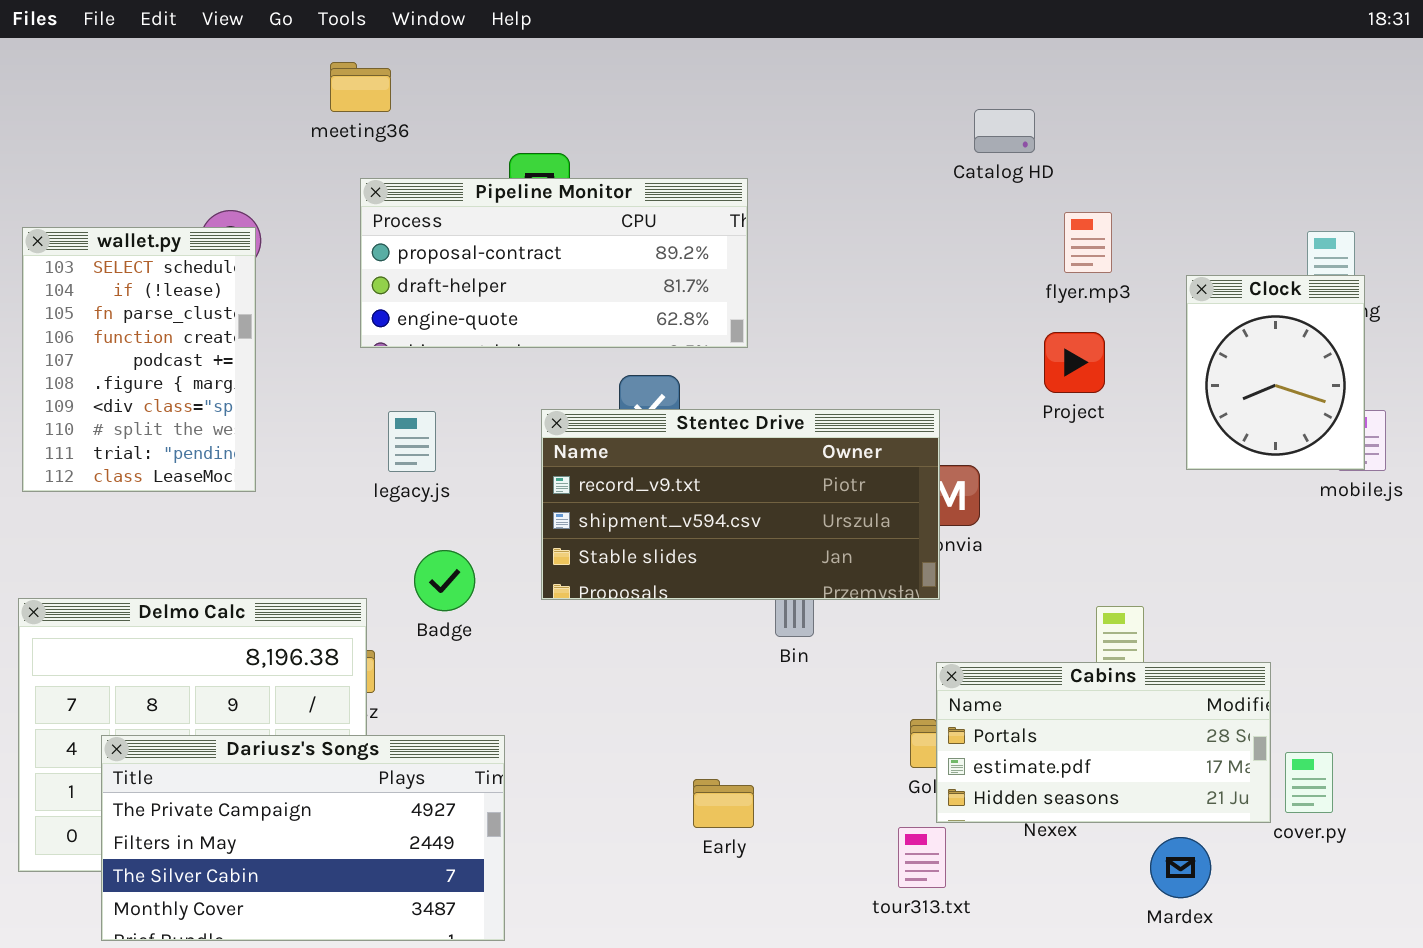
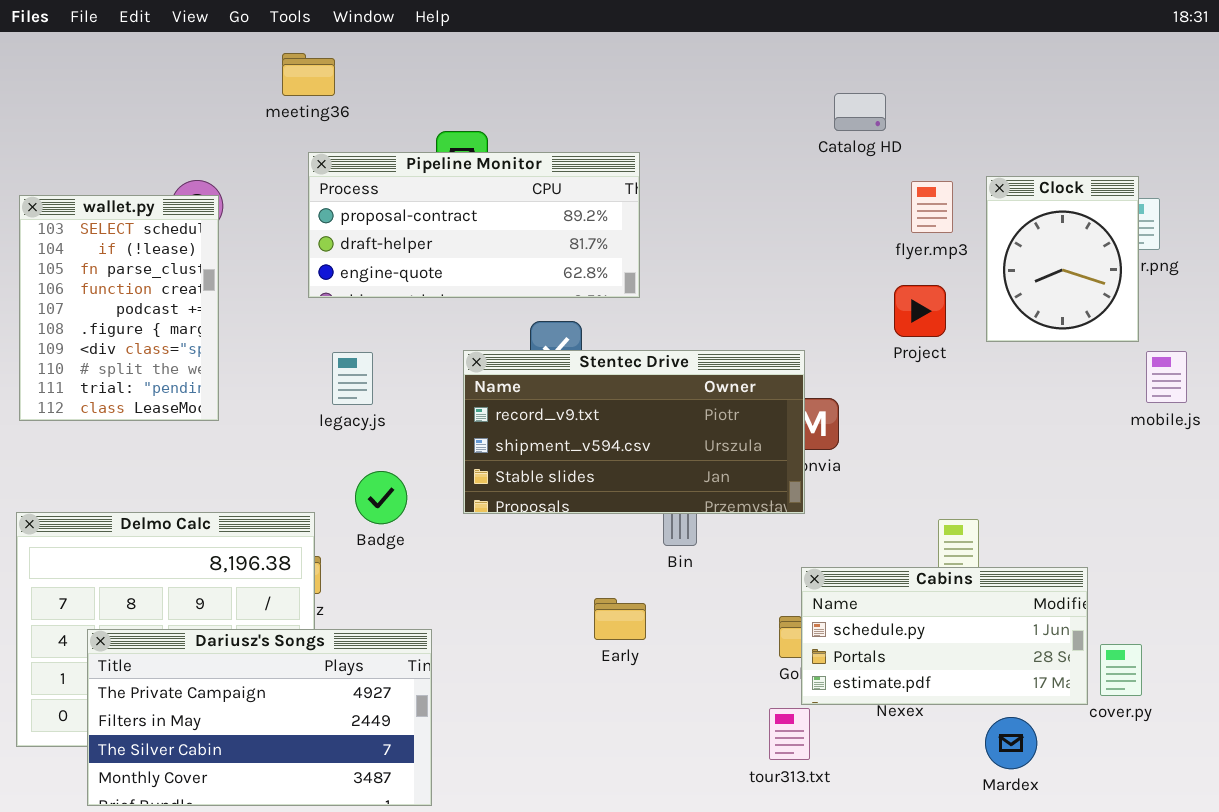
Clock: [1186,275,1365,470] -> [986,176,1139,342], moved
Cabins: [936,662,1271,823] -> [801,567,1088,705], scrolled up 1 row
Early: [693,779,754,828] -> [594,598,646,640], moved

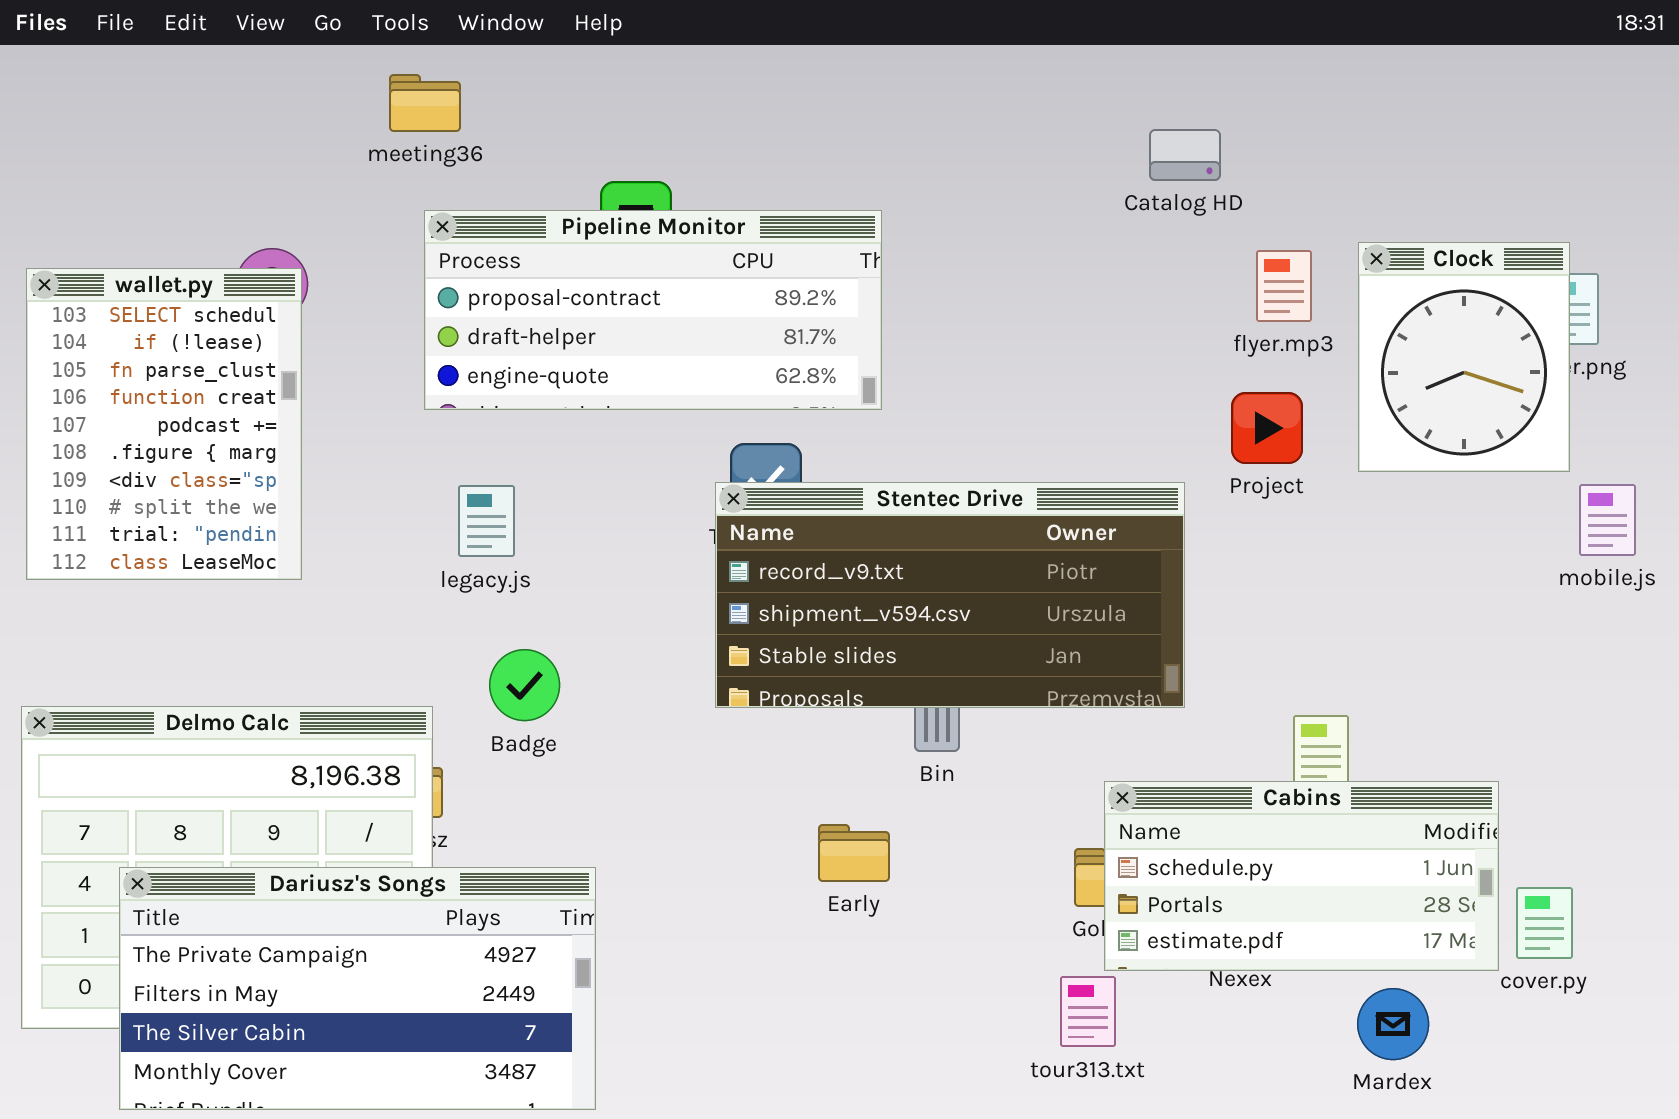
Stentec Drive: [463,350,805,514] -> [715,482,1185,708], moved

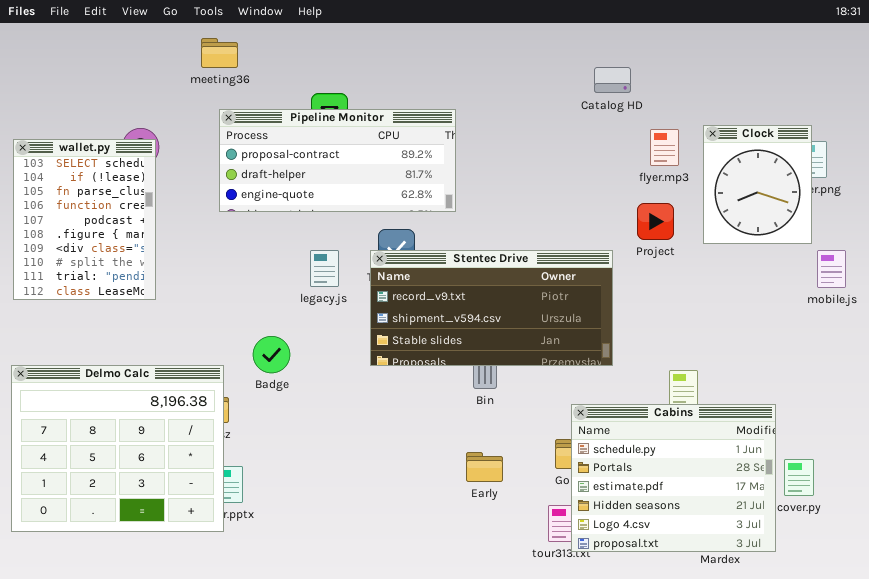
legacy.js: [458,485,515,557] -> [310,250,339,287], moved
Cabins: [1104,781,1499,971] -> [571,404,776,552], resized
Early: [818,824,890,882] -> [466,452,503,482], moved
Dariusz's Songs: [119,867,596,1110] -> none, closed

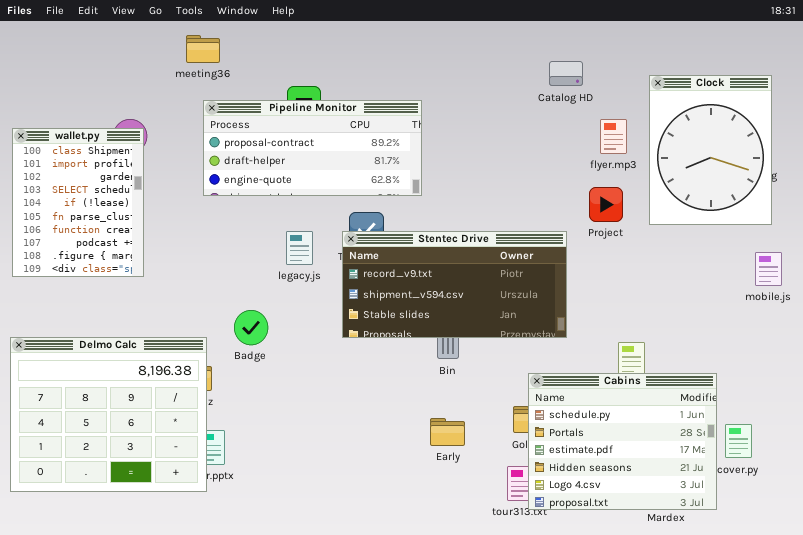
Clock: [703,125,812,244] -> [649,75,772,225], resized
wallet.py: [13,139,156,300] -> [12,128,144,277], scrolled up 3 rows
mobile.js: [817,250,846,288] -> [755,252,782,286], moved

